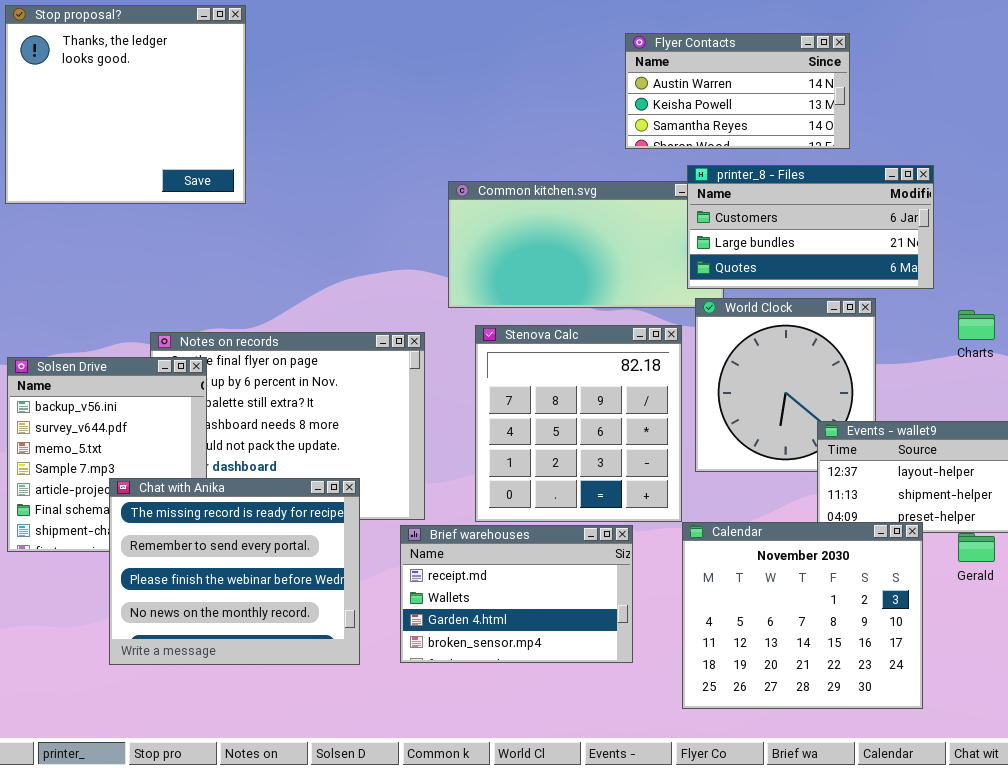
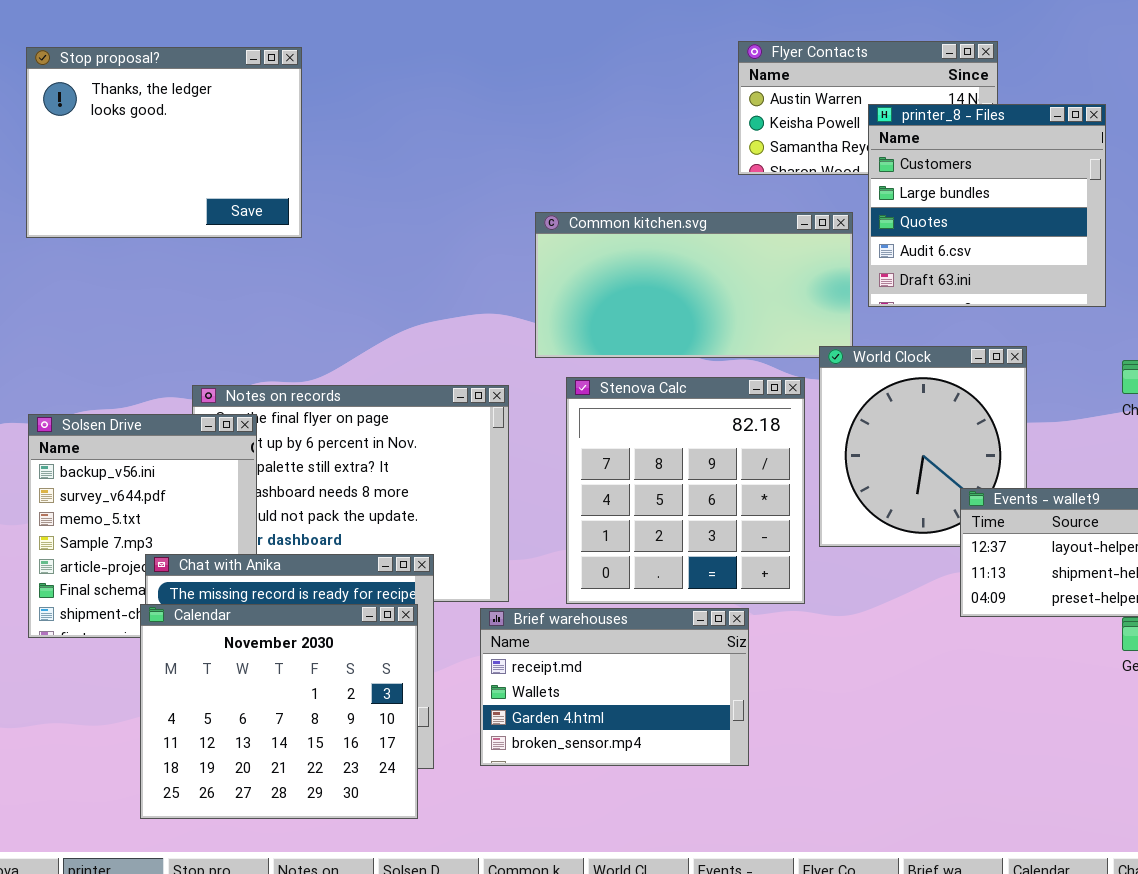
Stop proposal?: [5,5,246,204] -> [26,47,302,238], resized
printer_8 - Files: [687,165,934,289] -> [868,104,1106,307], moved, resized
Calendar: [682,522,923,709] -> [140,604,418,819], moved

